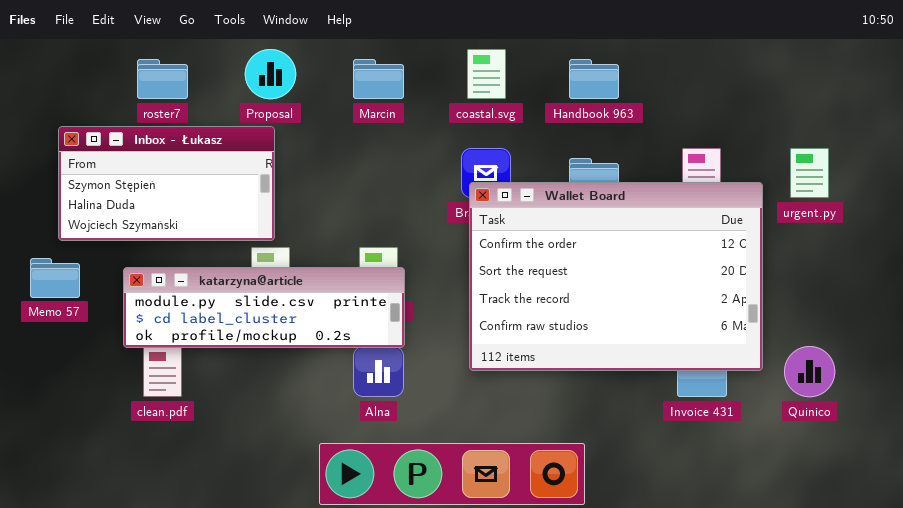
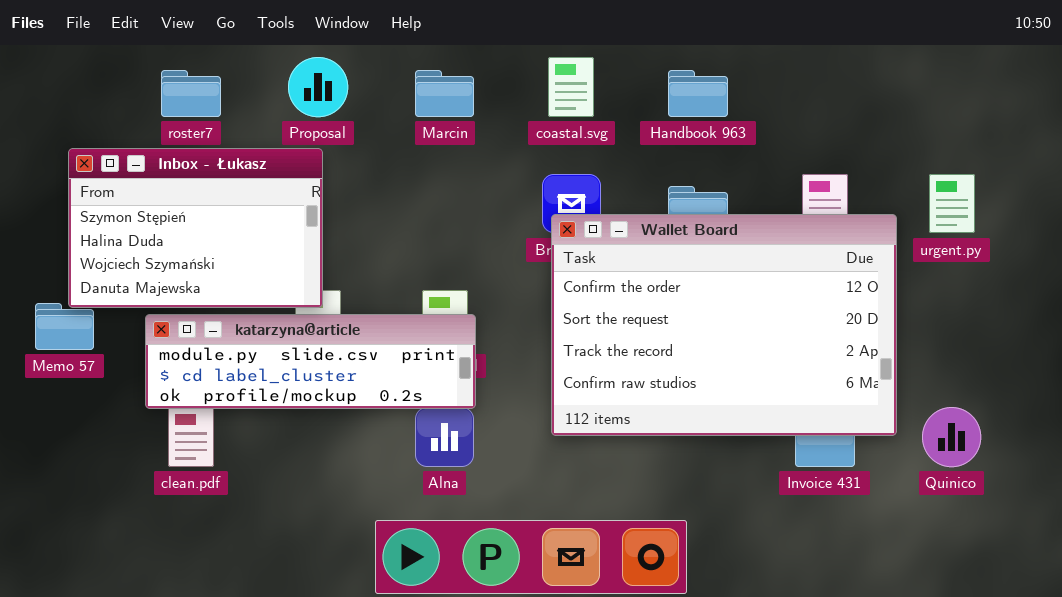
Inbox - Łukasz: [58,126,275,241] -> [68,148,323,308], resized

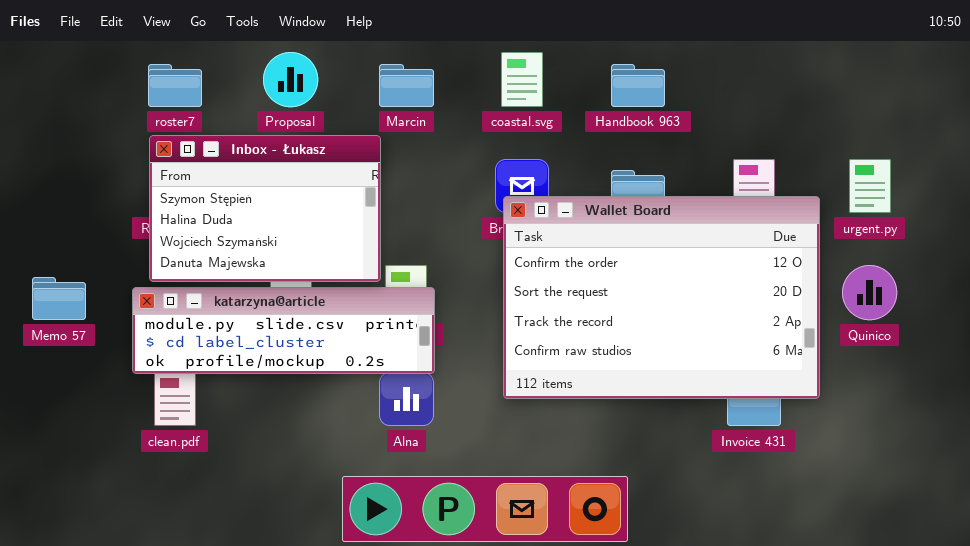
Inbox - Łukasz: [68,148,323,308] -> [149,135,381,282], moved
Quinico: [922,407,981,467] -> [842,265,897,320], moved

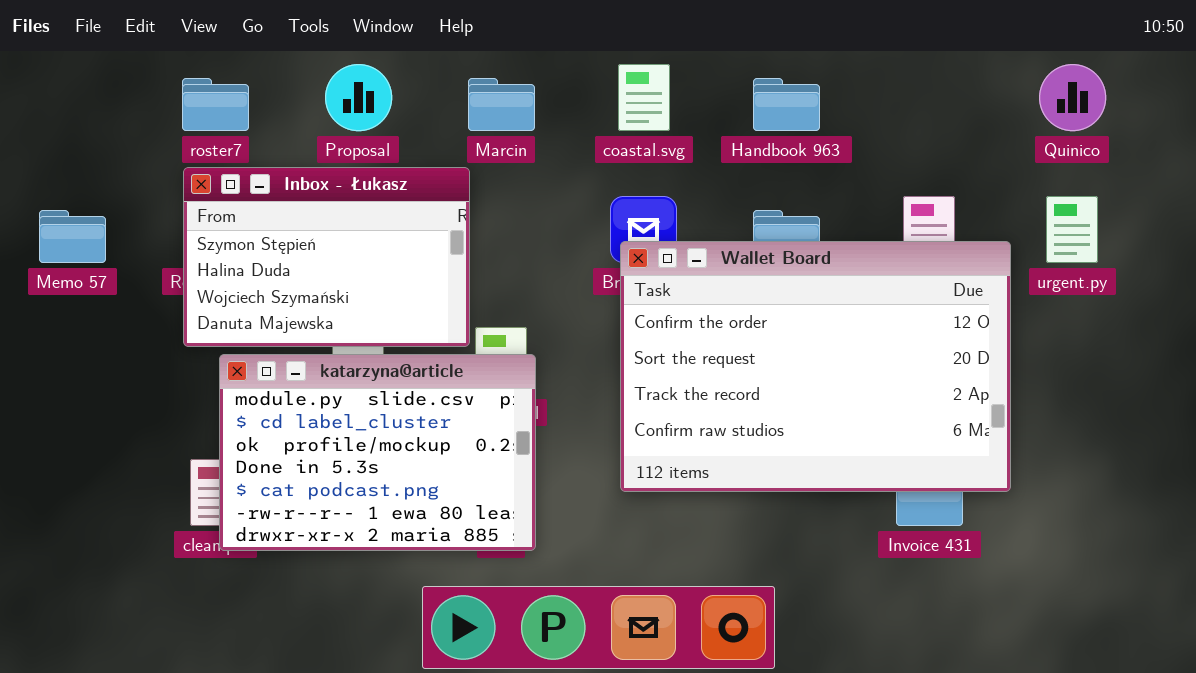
Quinico: [842,265,897,320] -> [1039,64,1106,131], moved
Memo 57: [32,277,86,320] -> [39,210,106,263], moved
katarzyna@article: [132,287,435,374] -> [219,354,536,551], resized

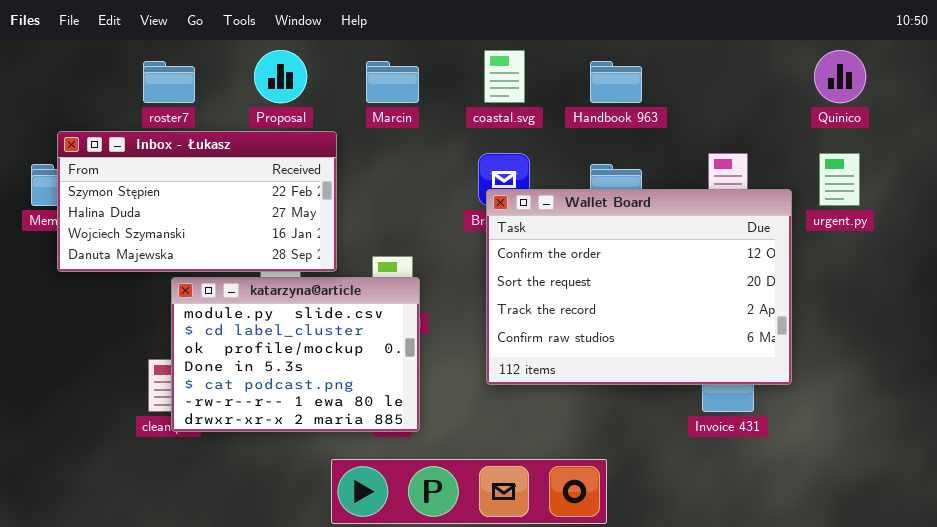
Inbox - Łukasz: [183,167,470,347] -> [57,131,337,272], moved, resized

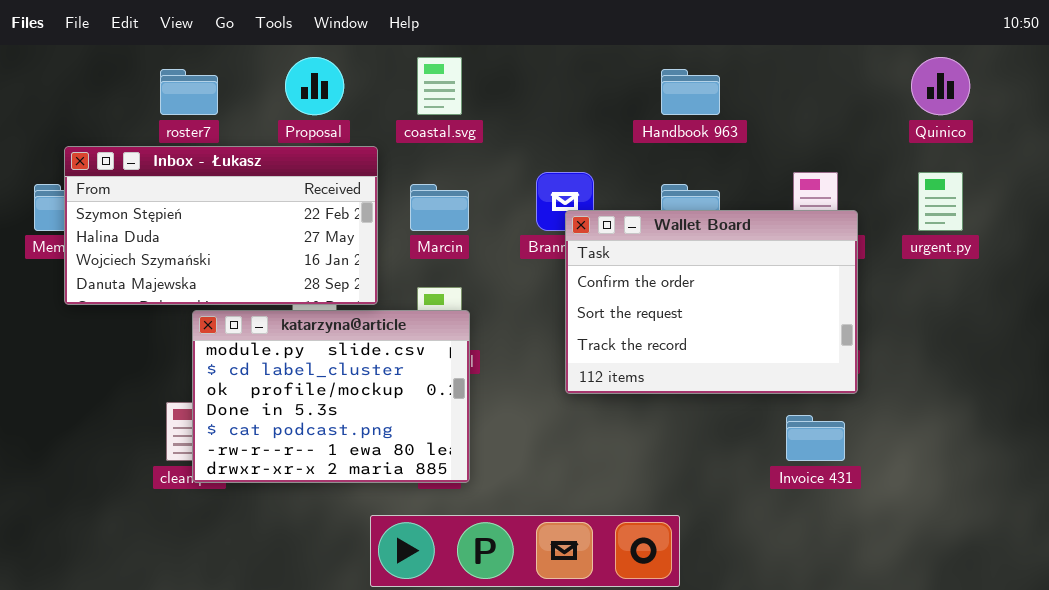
coastal.svg: [484,50,525,103] -> [417,57,462,115], moved
Marcin: [366,61,419,103] -> [410,184,469,231], moved
Wallet Board: [486,189,792,385] -> [565,210,858,394], moved, resized

